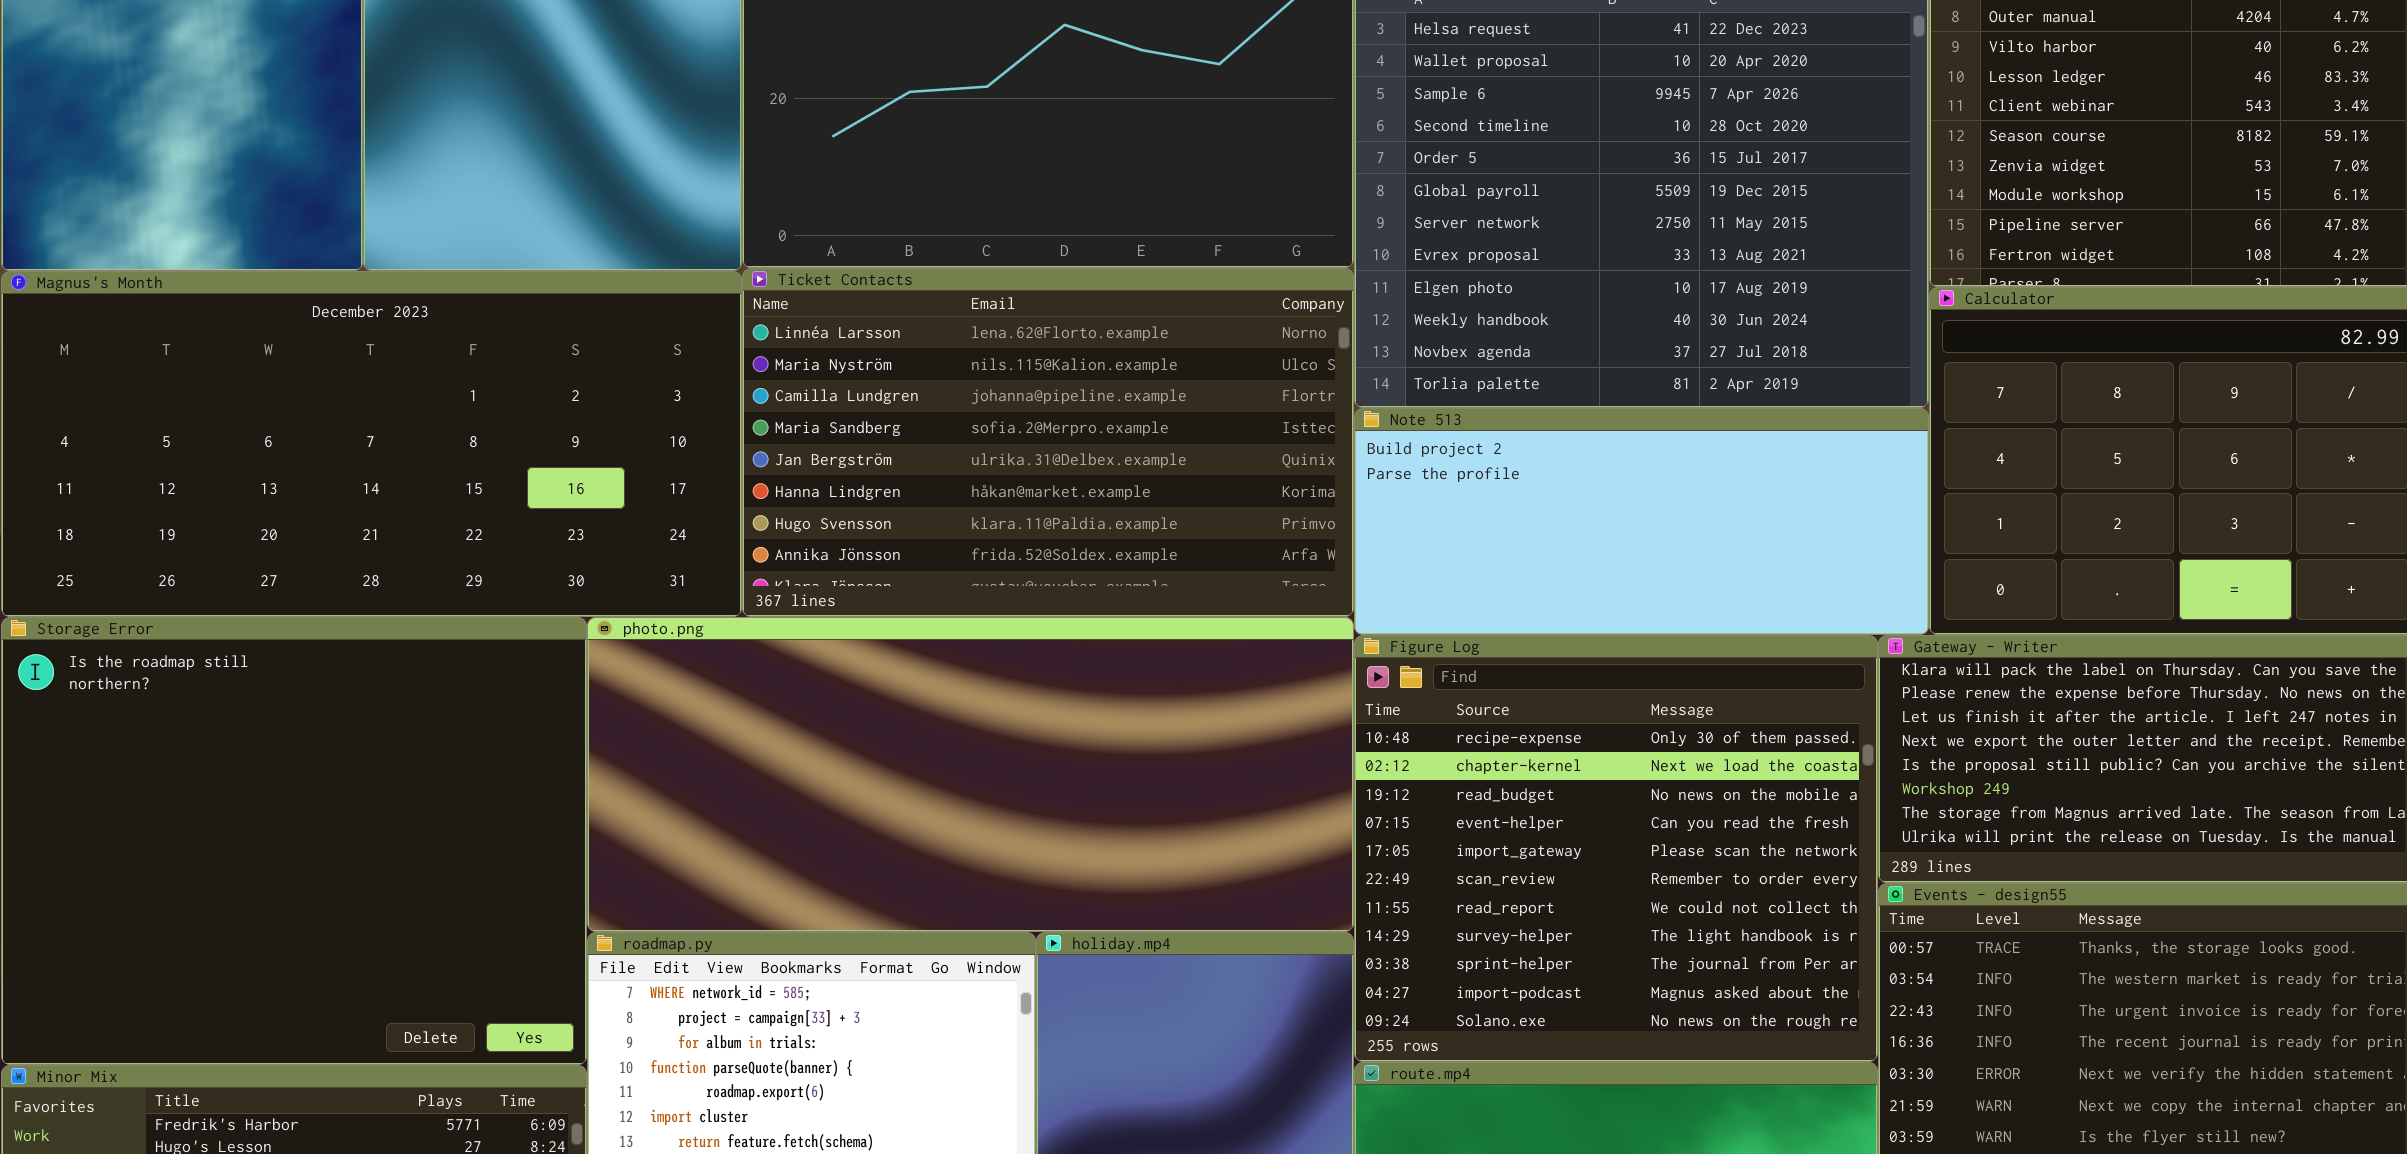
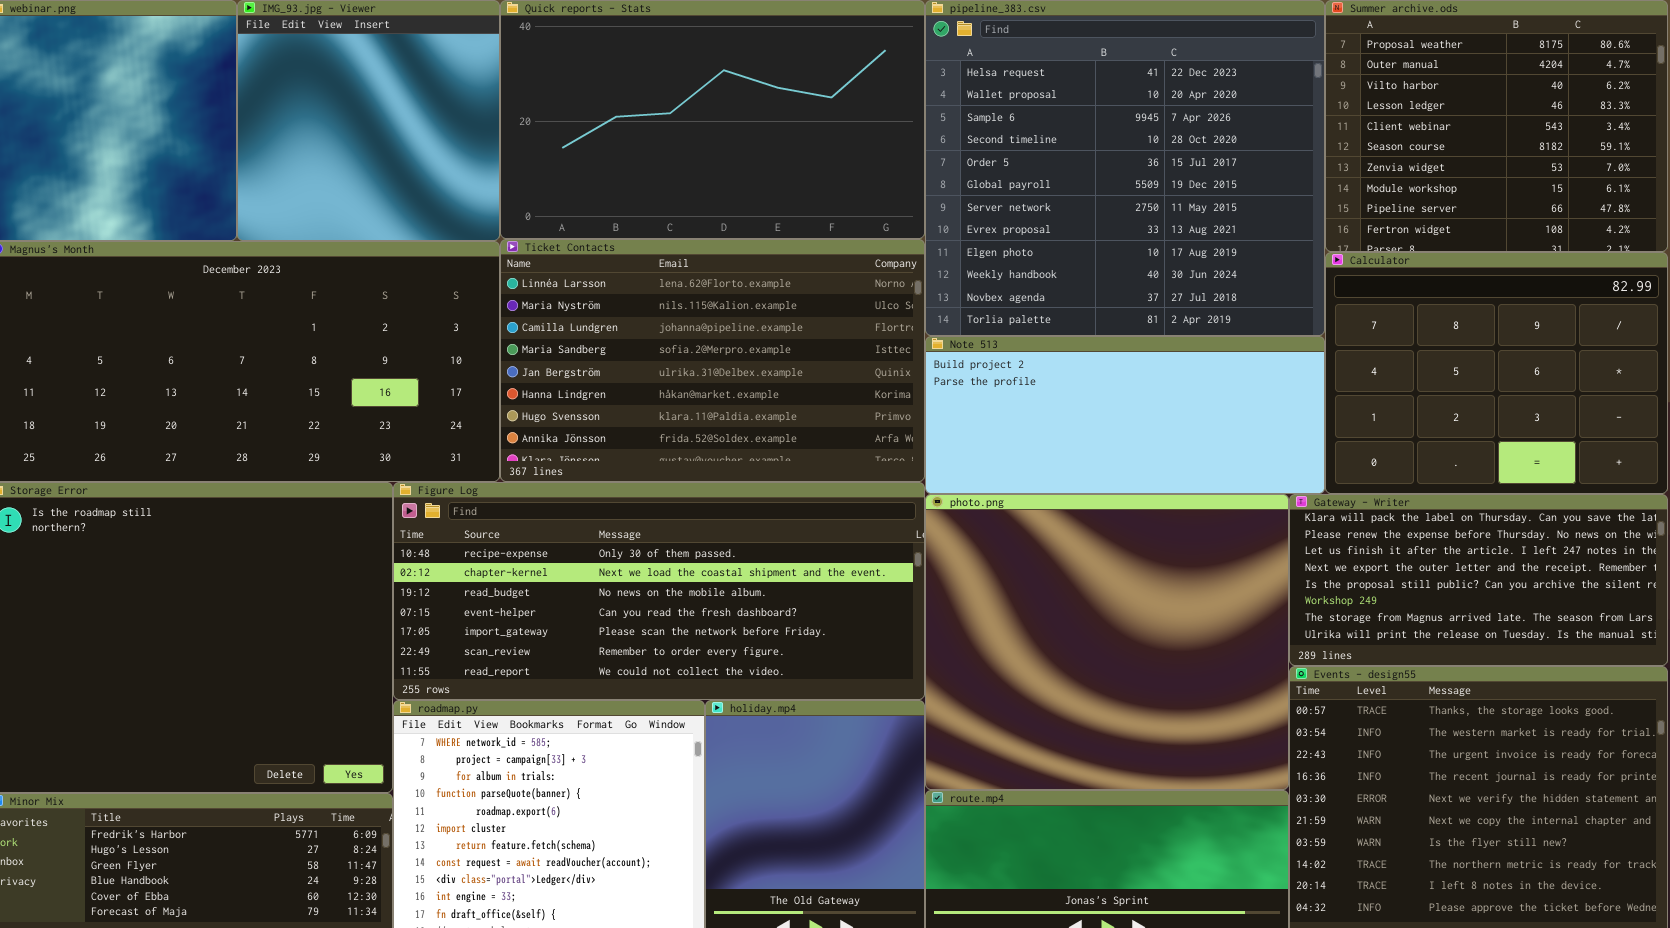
photo.png: [587,617,1354,932] -> [925,494,1289,790], moved, resized
Figure Log: [1354,635,1878,1062] -> [393,482,925,700], moved, resized

